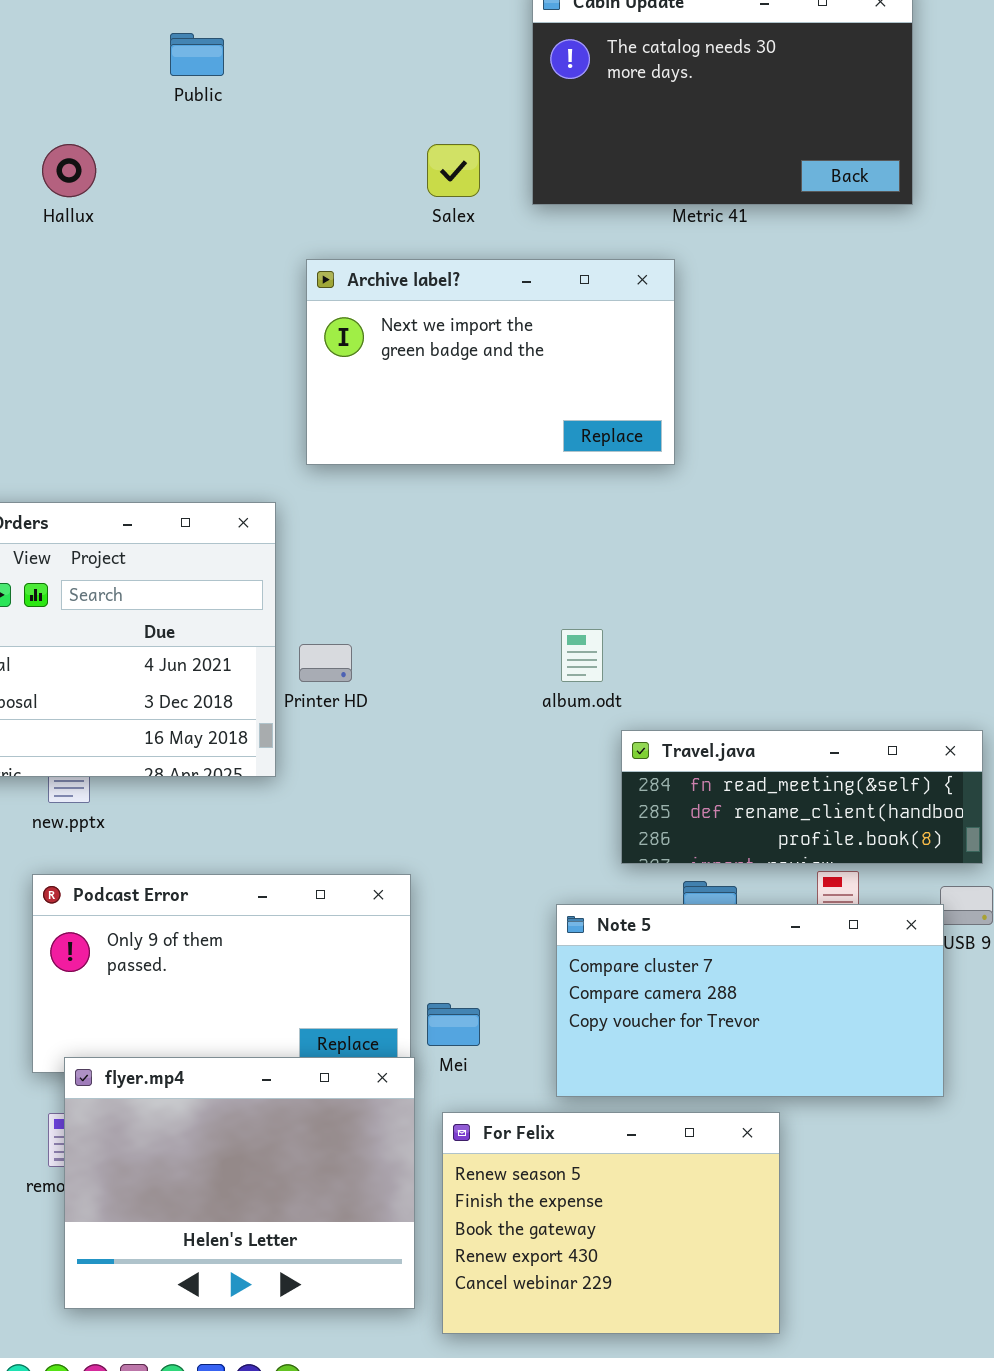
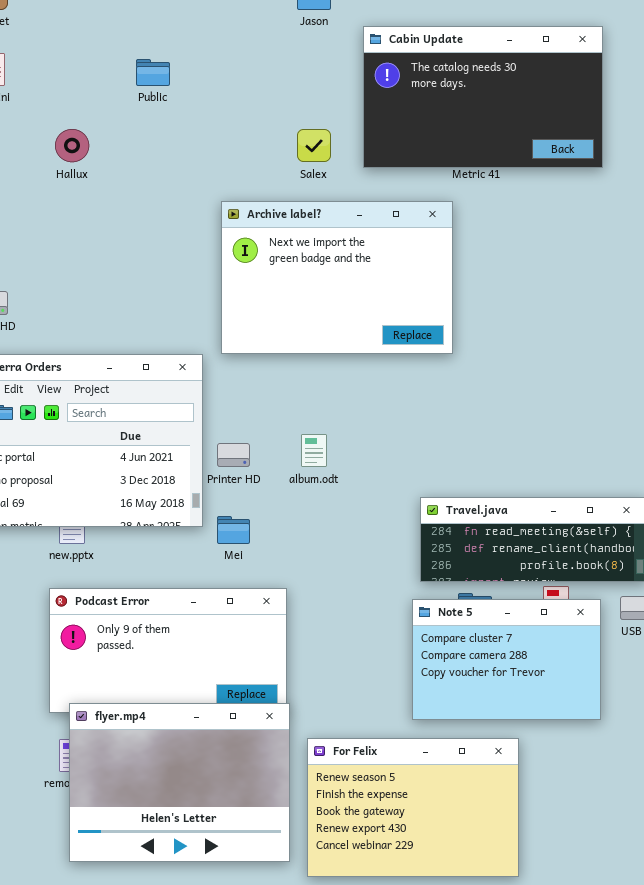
Archive label?: [306,259,675,465] -> [221,201,453,354], resized
album.odt: [561,629,603,682] -> [301,434,327,467], moved
Note 5: [556,904,944,1097] -> [412,599,601,720], moved, resized
Mei: [427,1003,480,1046] -> [217,516,250,544], moved

